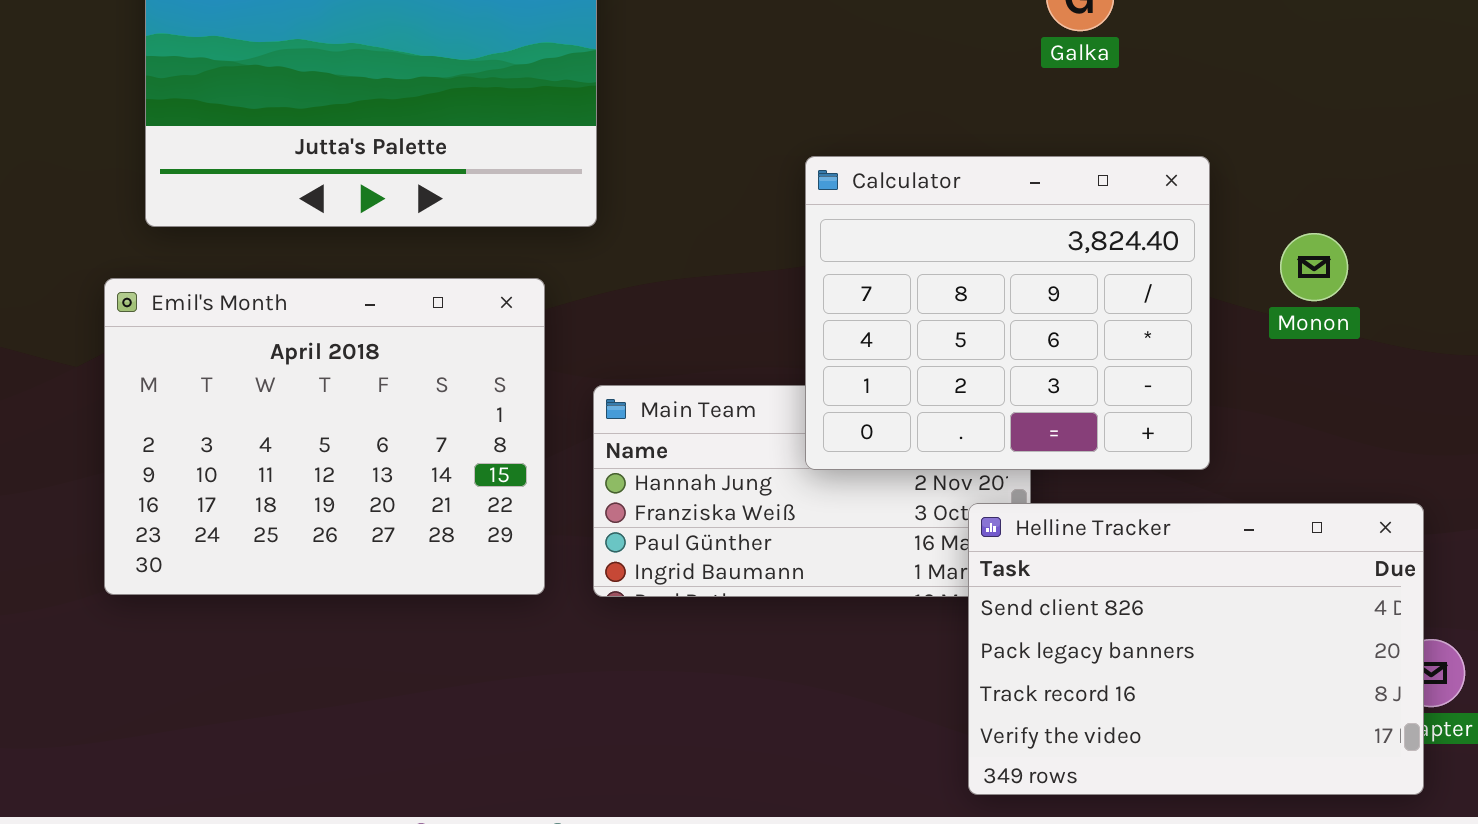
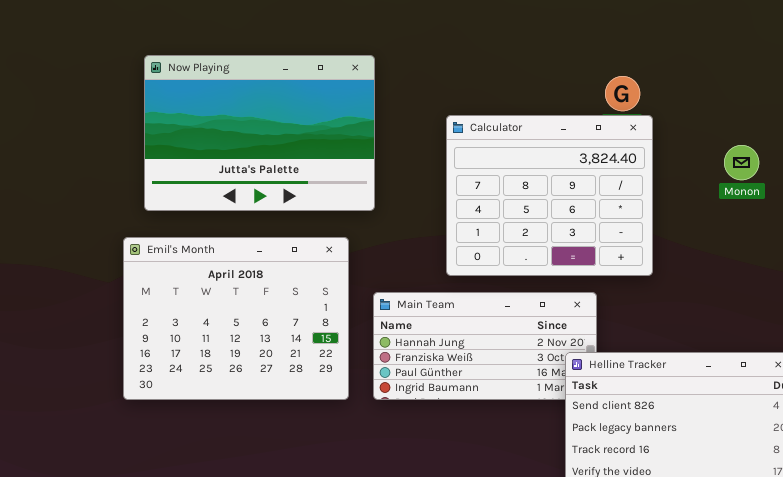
Calculator: [805,156,1210,470] -> [446,115,653,276], moved
Monon: [1280,233,1348,301] -> [724,145,759,180], moved

